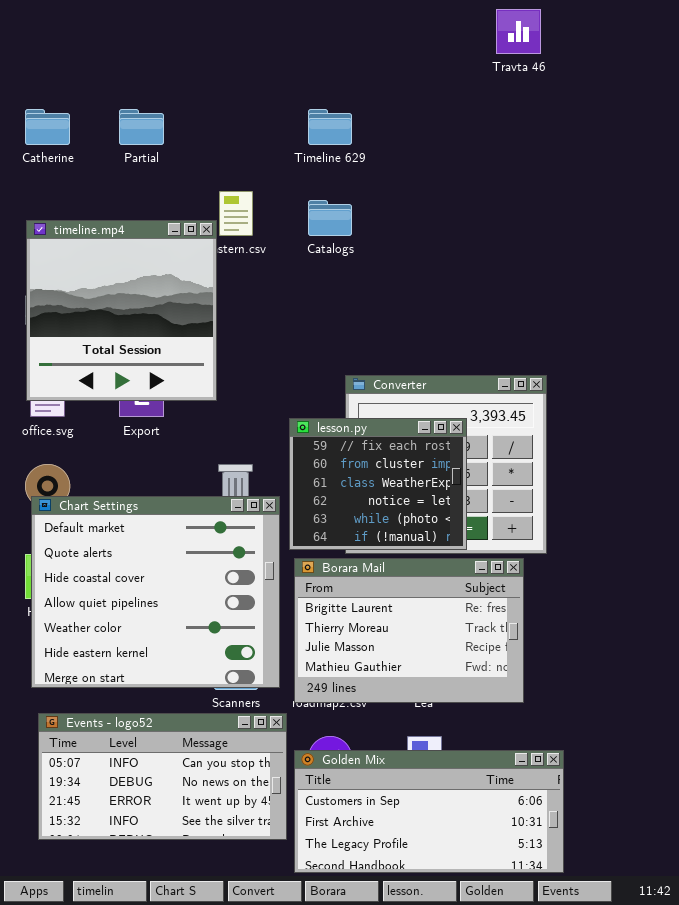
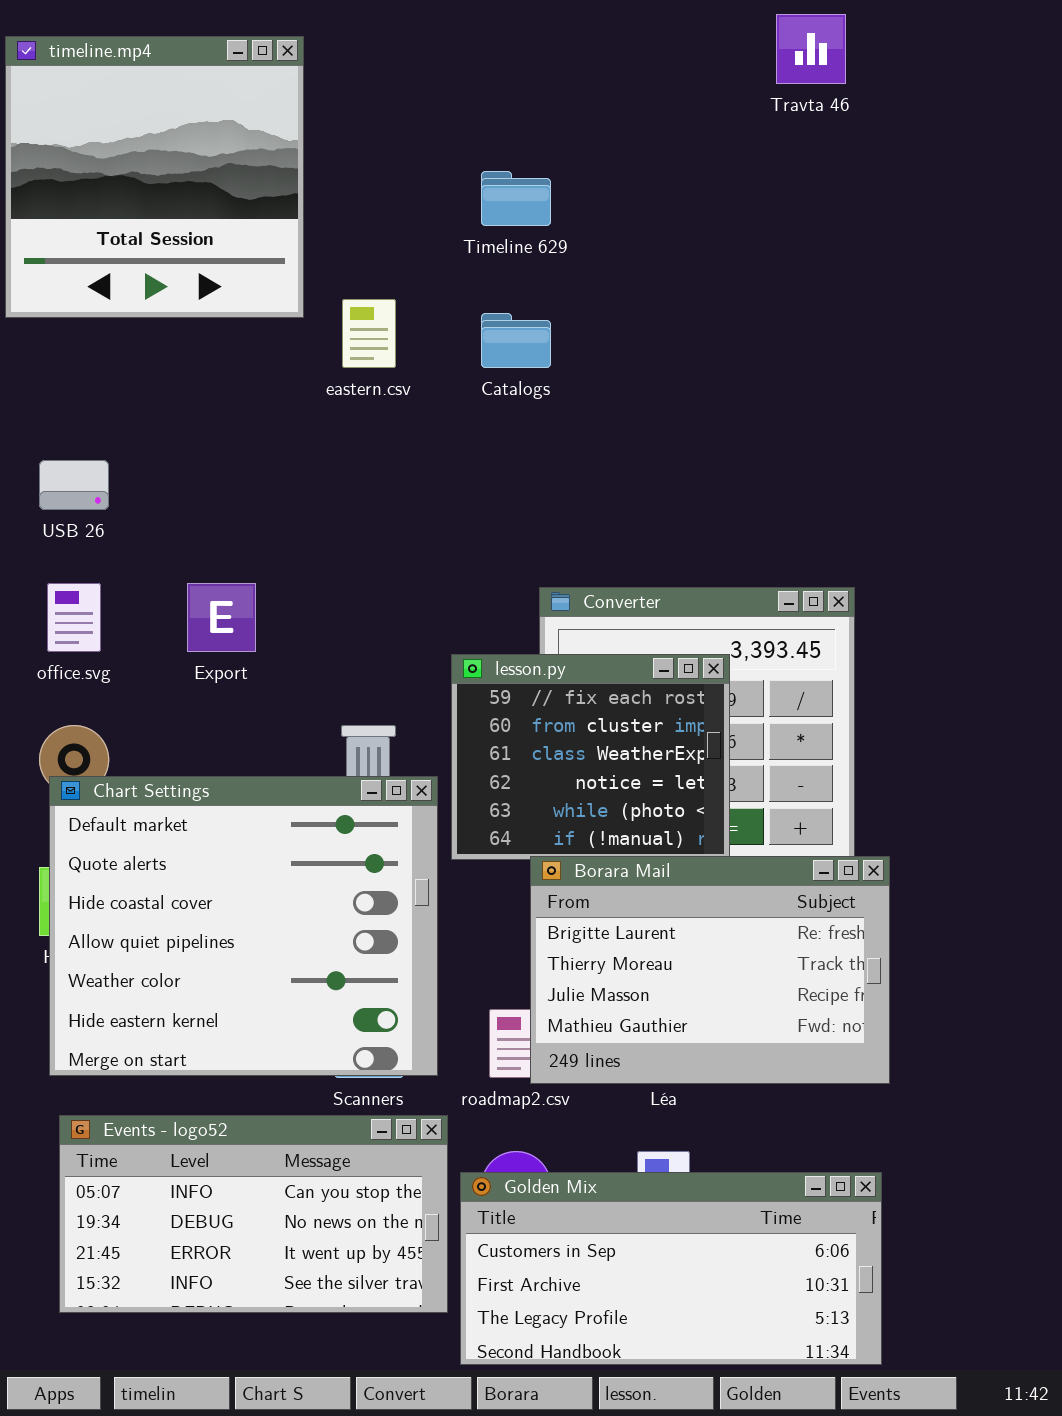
timeline.mp4: [26,220,217,401] -> [5,36,304,318], moved
Borara Mail: [294,558,524,703] -> [530,856,890,1084], moved

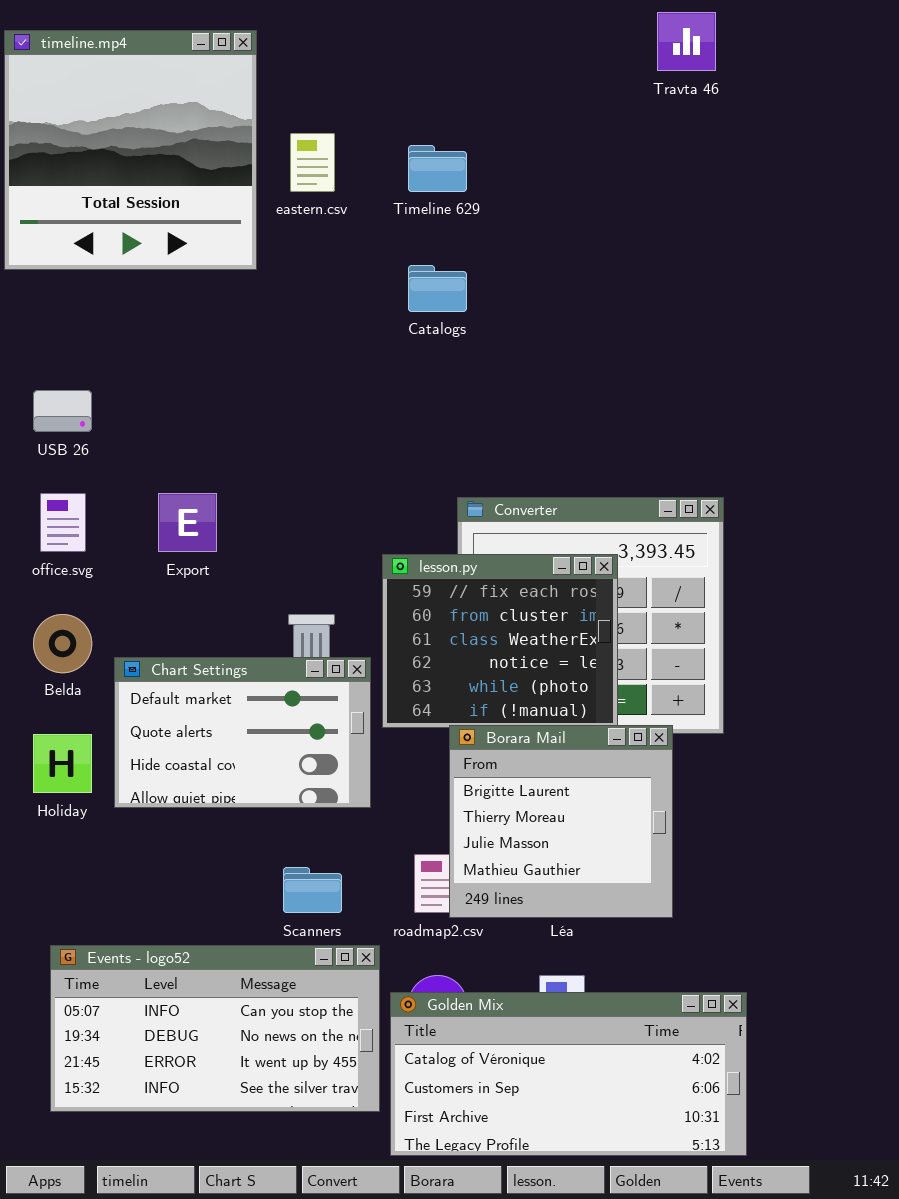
eastern.csv: [342,299,396,368] -> [290,133,335,192], moved
Chart Settings: [49,776,438,1076] -> [114,657,371,808], resized
Borara Mail: [530,856,890,1084] -> [449,725,673,918], resized
Golden Mix: [460,1172,882,1365] -> [390,992,747,1156], scrolled up 1 row

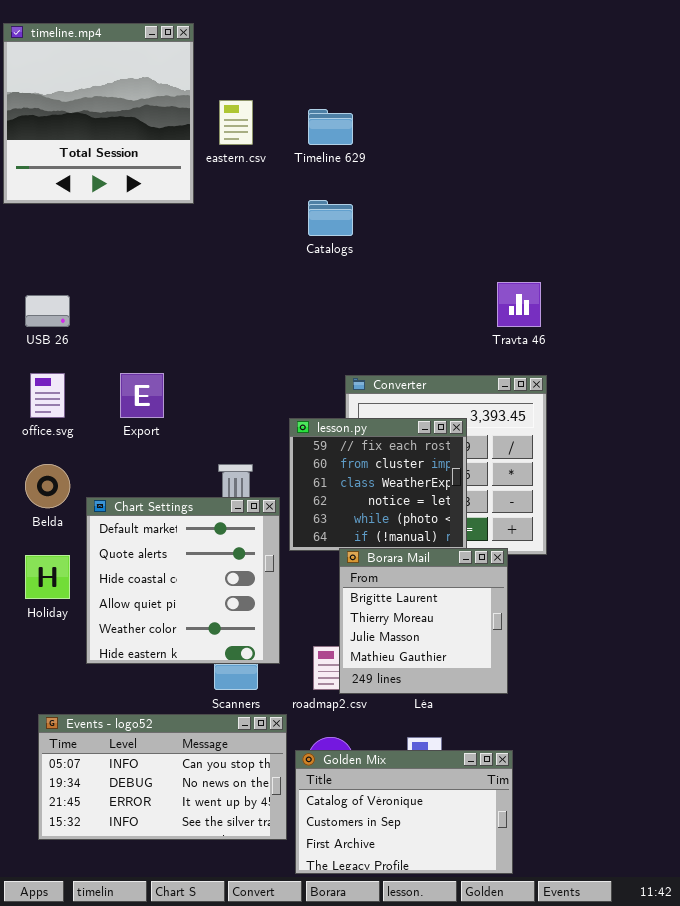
Travta 46: [657,12,716,71] -> [497,282,541,327], moved
Chart Settings: [114,657,371,808] -> [86,497,280,664], resized
Golden Mix: [390,992,747,1156] -> [295,750,513,874], resized

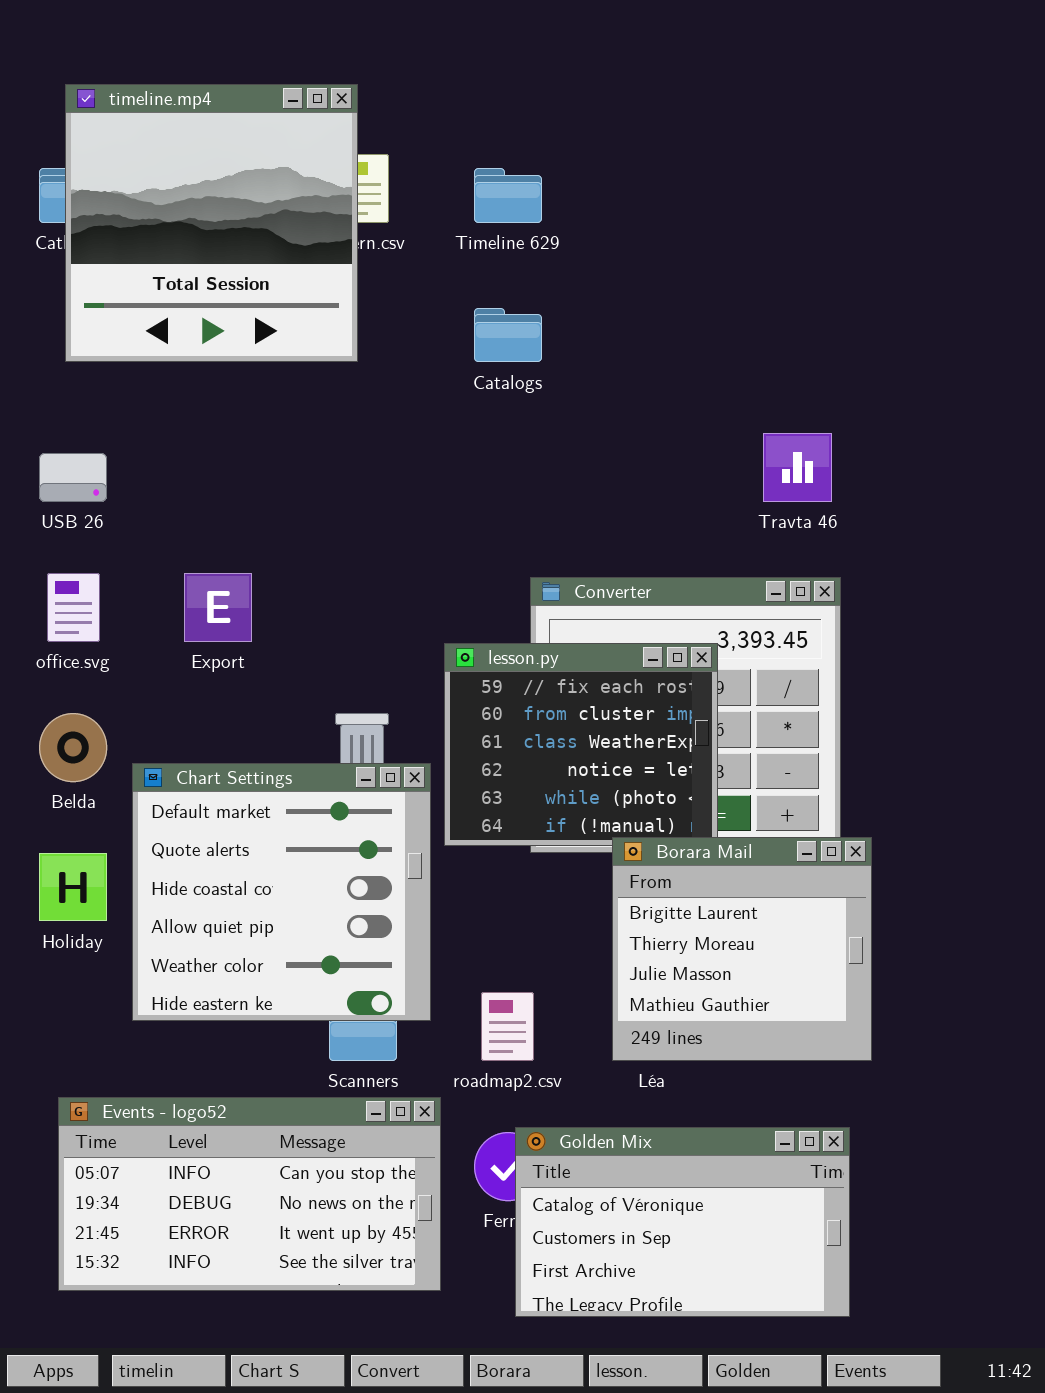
timeline.mp4: [3,23,194,204] -> [65,84,358,362], moved
Borara Mail: [339,548,508,694] -> [612,837,872,1061], moved
Golden Mix: [295,750,513,874] -> [515,1127,850,1317], moved

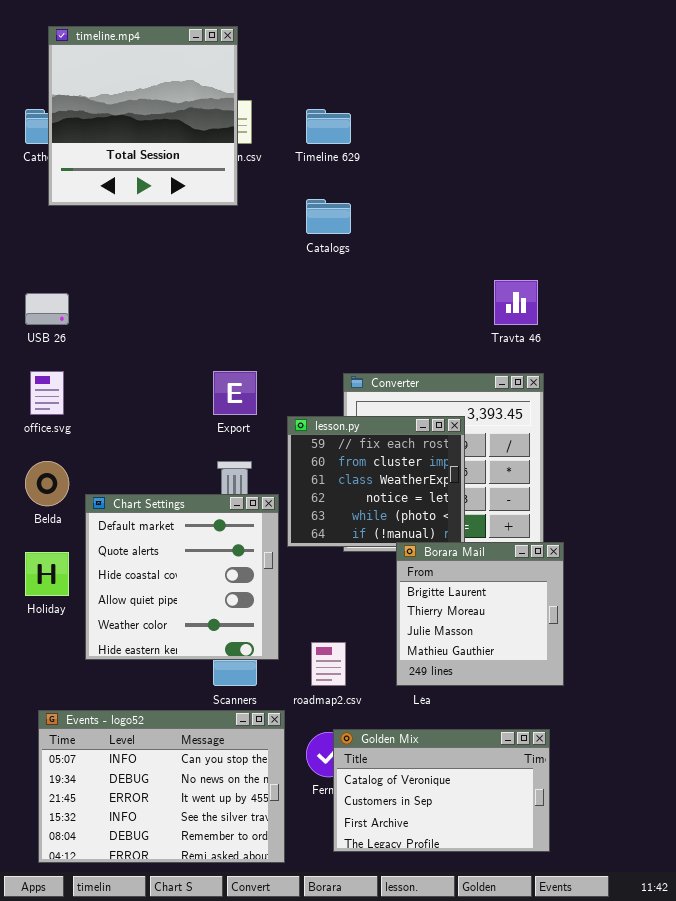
timeline.mp4: [65,84,358,362] -> [48,26,238,206], moved
Export: [184,573,252,642] -> [213,371,257,415], moved
Events - logo52: [58,1097,441,1291] -> [38,710,285,863], resized

